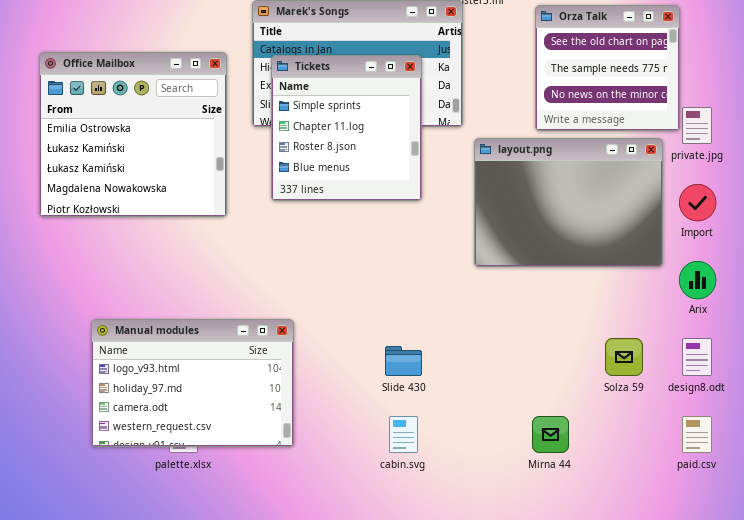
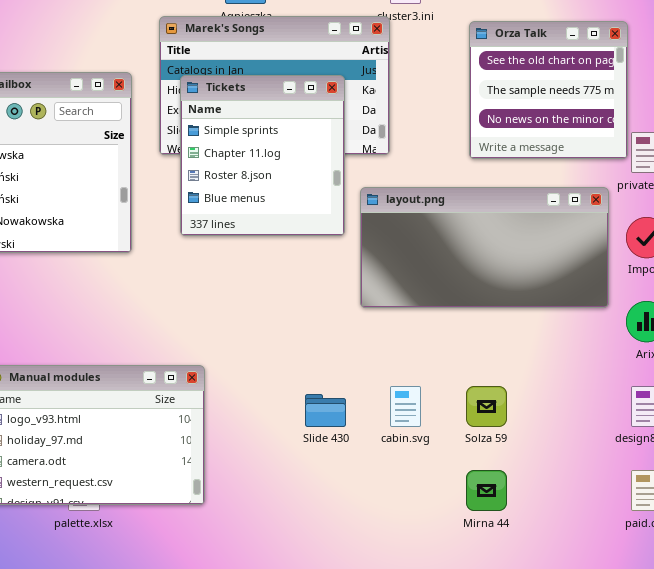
layout.png: [474,138,663,267] -> [360,187,609,308], resized
Solza 59: [605,338,643,376] -> [466,386,507,427], moved
cabin.svg: [389,416,418,453] -> [390,386,421,427], moved

